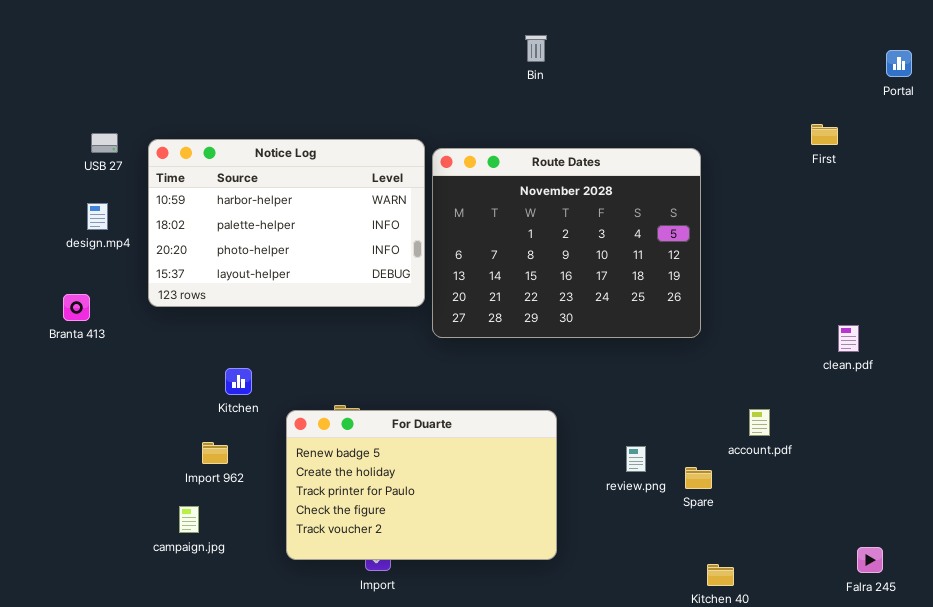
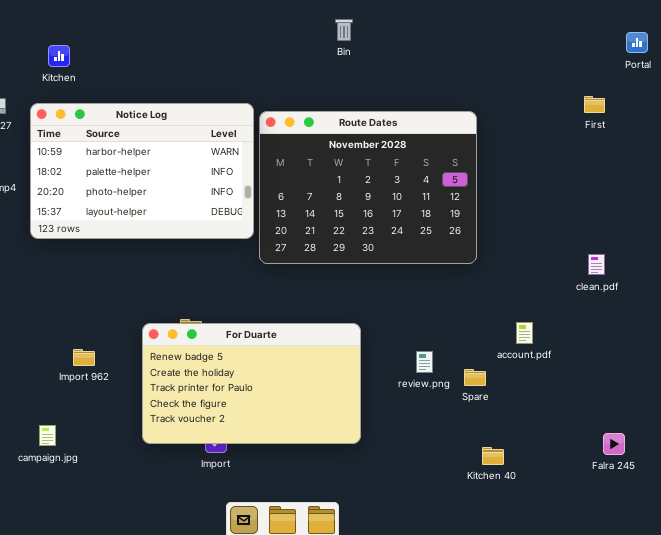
First: [811,124,838,145] -> [584,96,605,113], moved
Kitchen: [225,368,252,395] -> [48,45,70,67], moved
campaign.jpg: [179,506,199,533] -> [39,425,56,446], moved

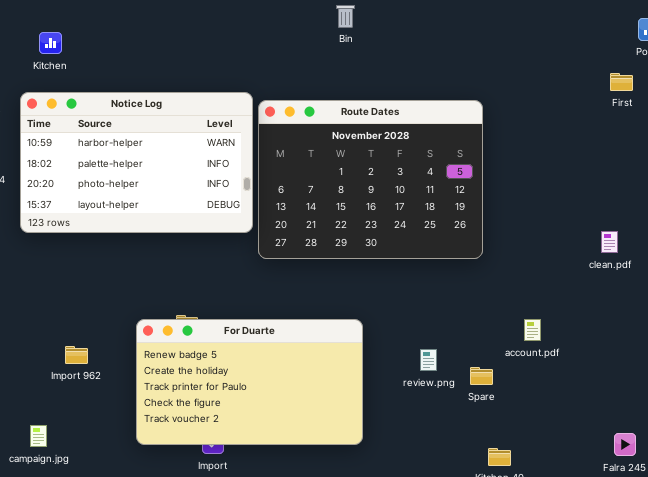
First: [584,96,605,113] -> [610,73,633,91], moved
clean.pdf: [588,254,605,275] -> [601,231,618,253], moved

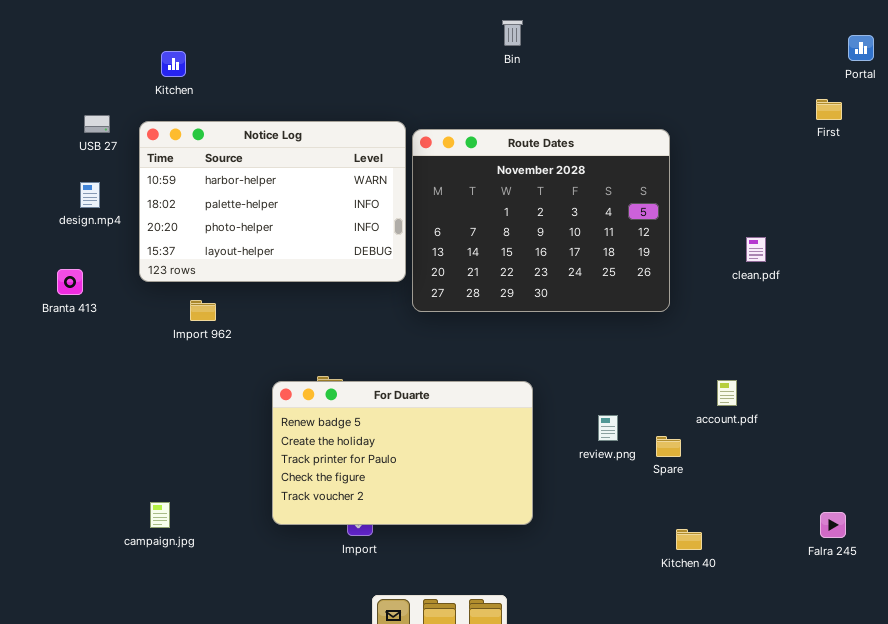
clean.pdf: [601,231,618,253] -> [746,237,766,262], moved
Import 962: [65,346,88,364] -> [190,300,216,321], moved

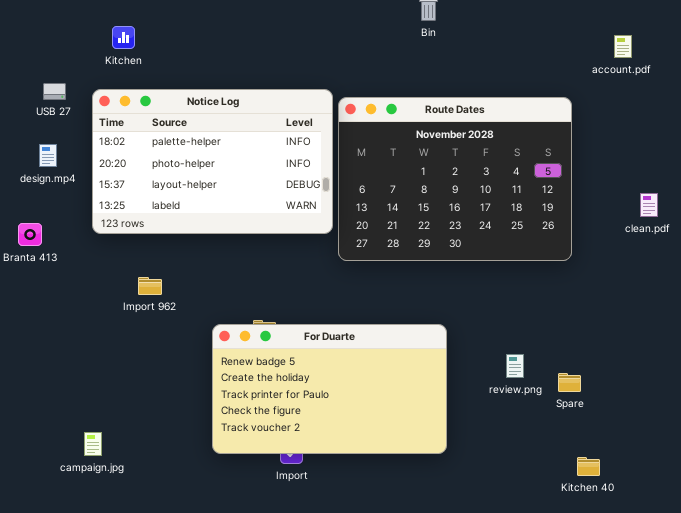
Notice Log: [139,121,406,282] -> [92,89,333,234], scrolled down 1 row
Import 962: [190,300,216,321] -> [138,277,162,295], moved
account.pdf: [717,380,737,406] -> [614,35,632,58], moved
campaign.jpg: [150,502,170,528] -> [84,432,102,456], moved

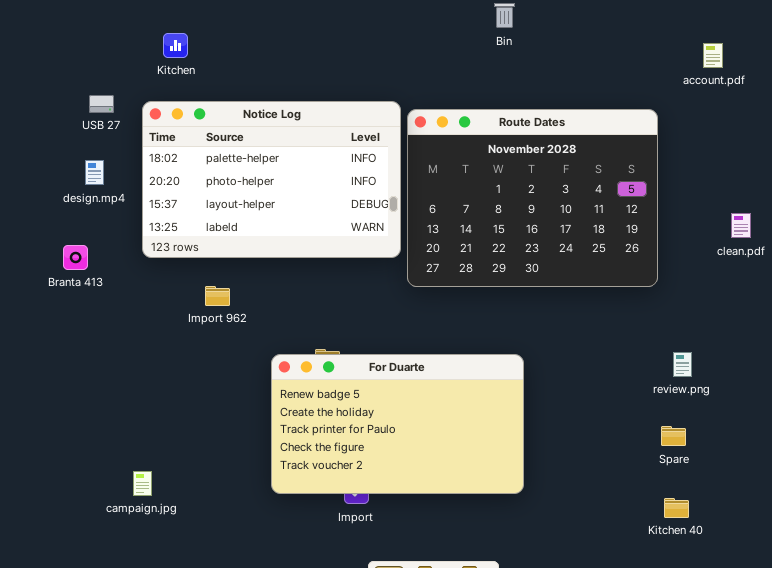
Import 962: [138,277,162,295] -> [205,286,230,306], moved
review.png: [506,354,524,378] -> [673,352,692,377], moved
Spare: [558,373,581,392] -> [661,426,686,446], moved

